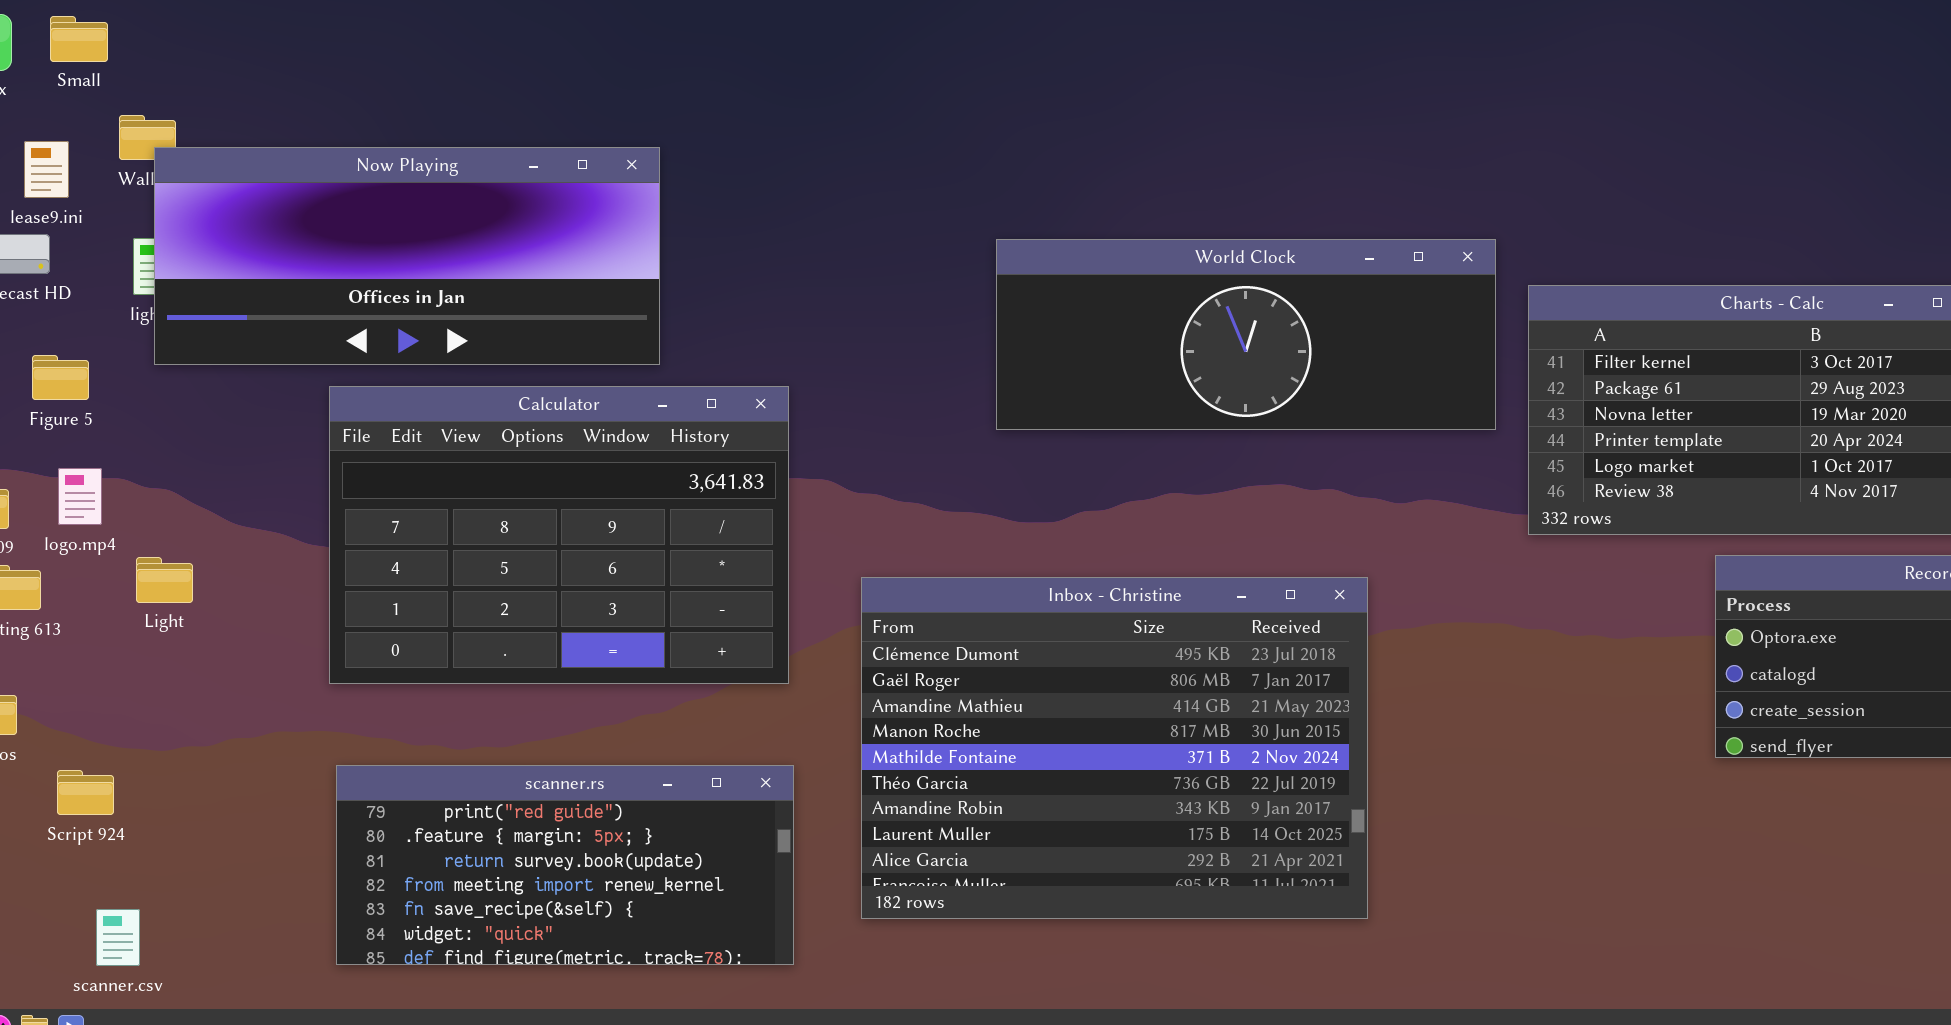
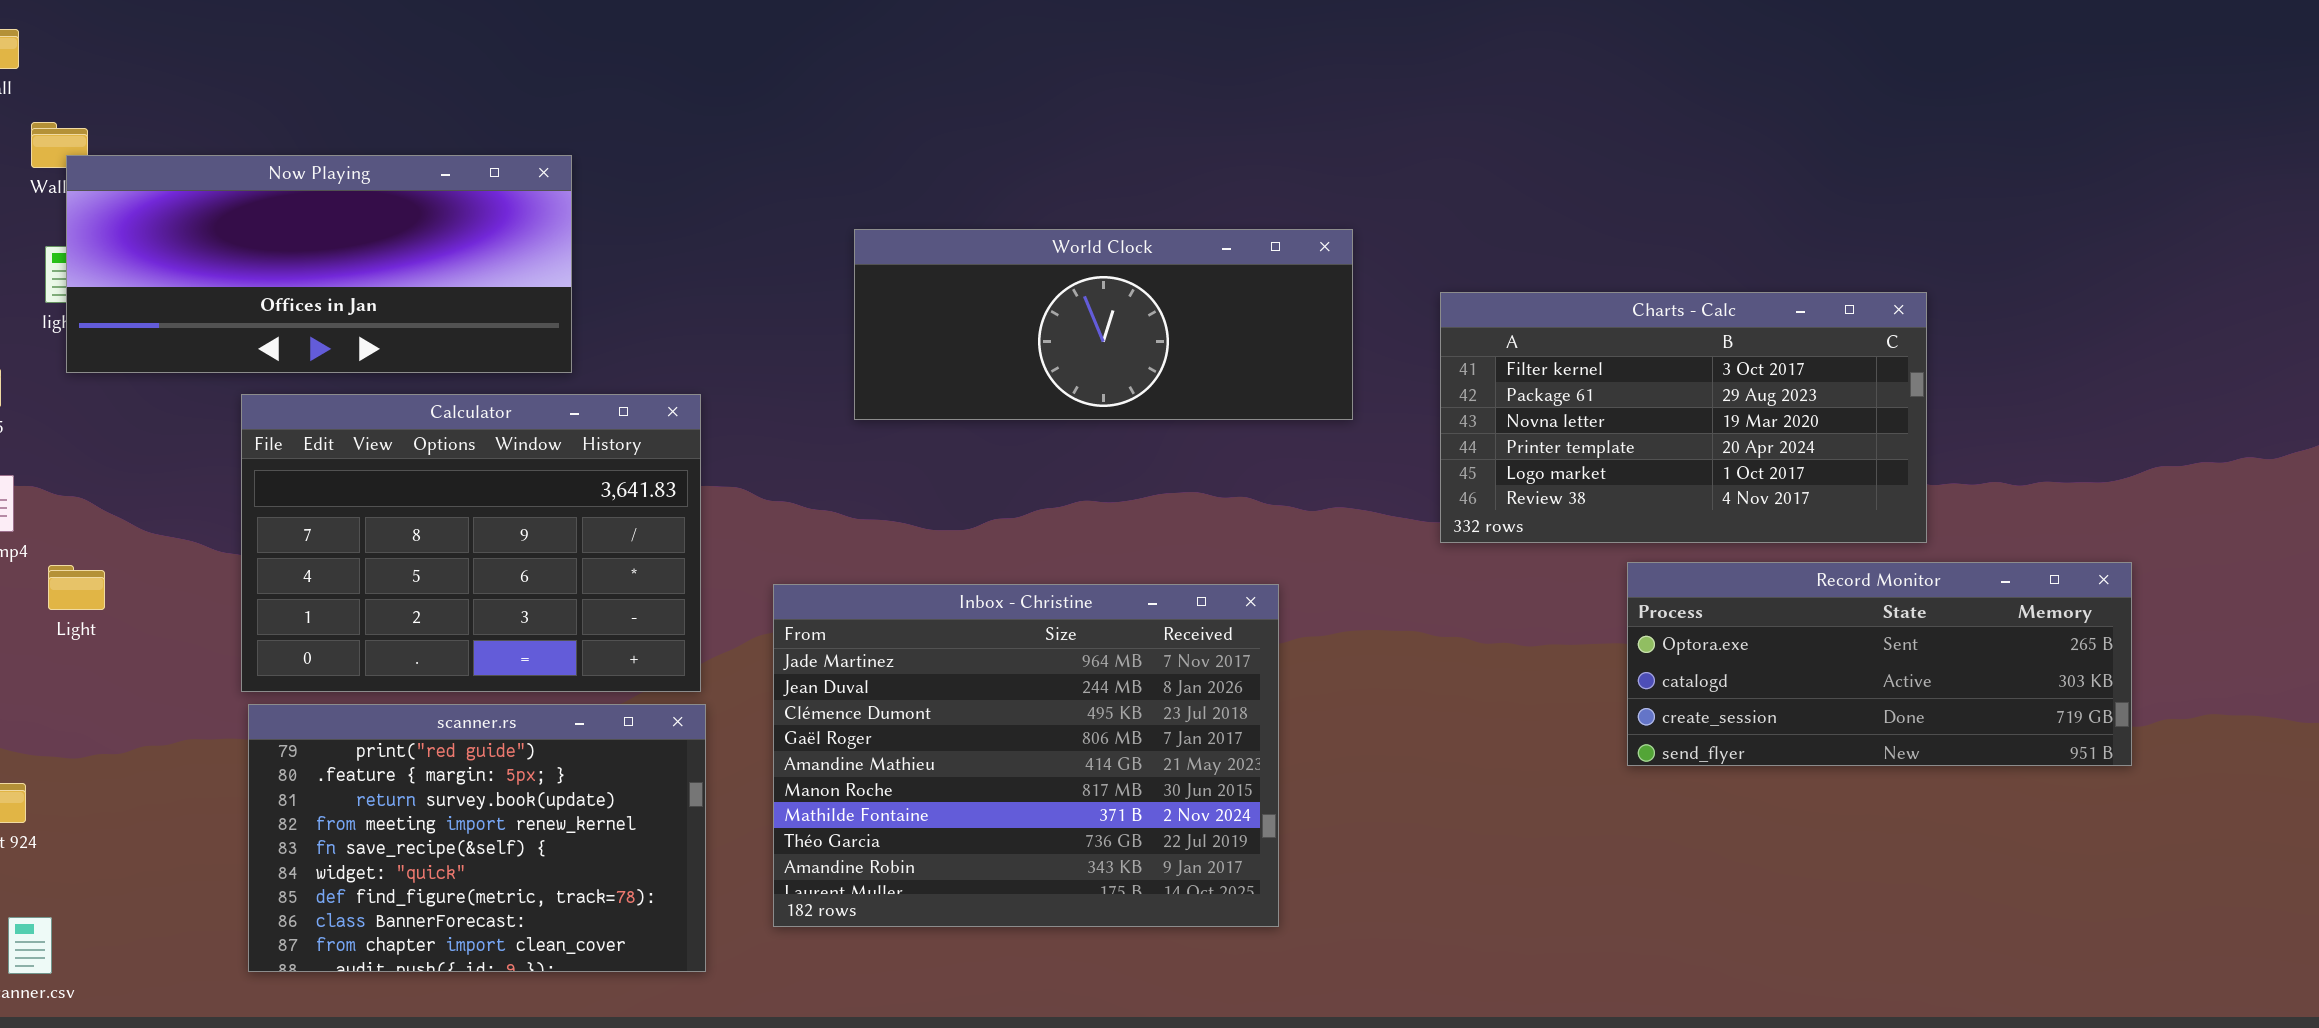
World Clock: [996,239,1496,430] -> [854,229,1353,420], moved
Inbox - Christine: [861,577,1368,919] -> [773,584,1279,927], scrolled up 2 rows
scanner.rs: [336,765,794,965] -> [248,704,706,972], resized

